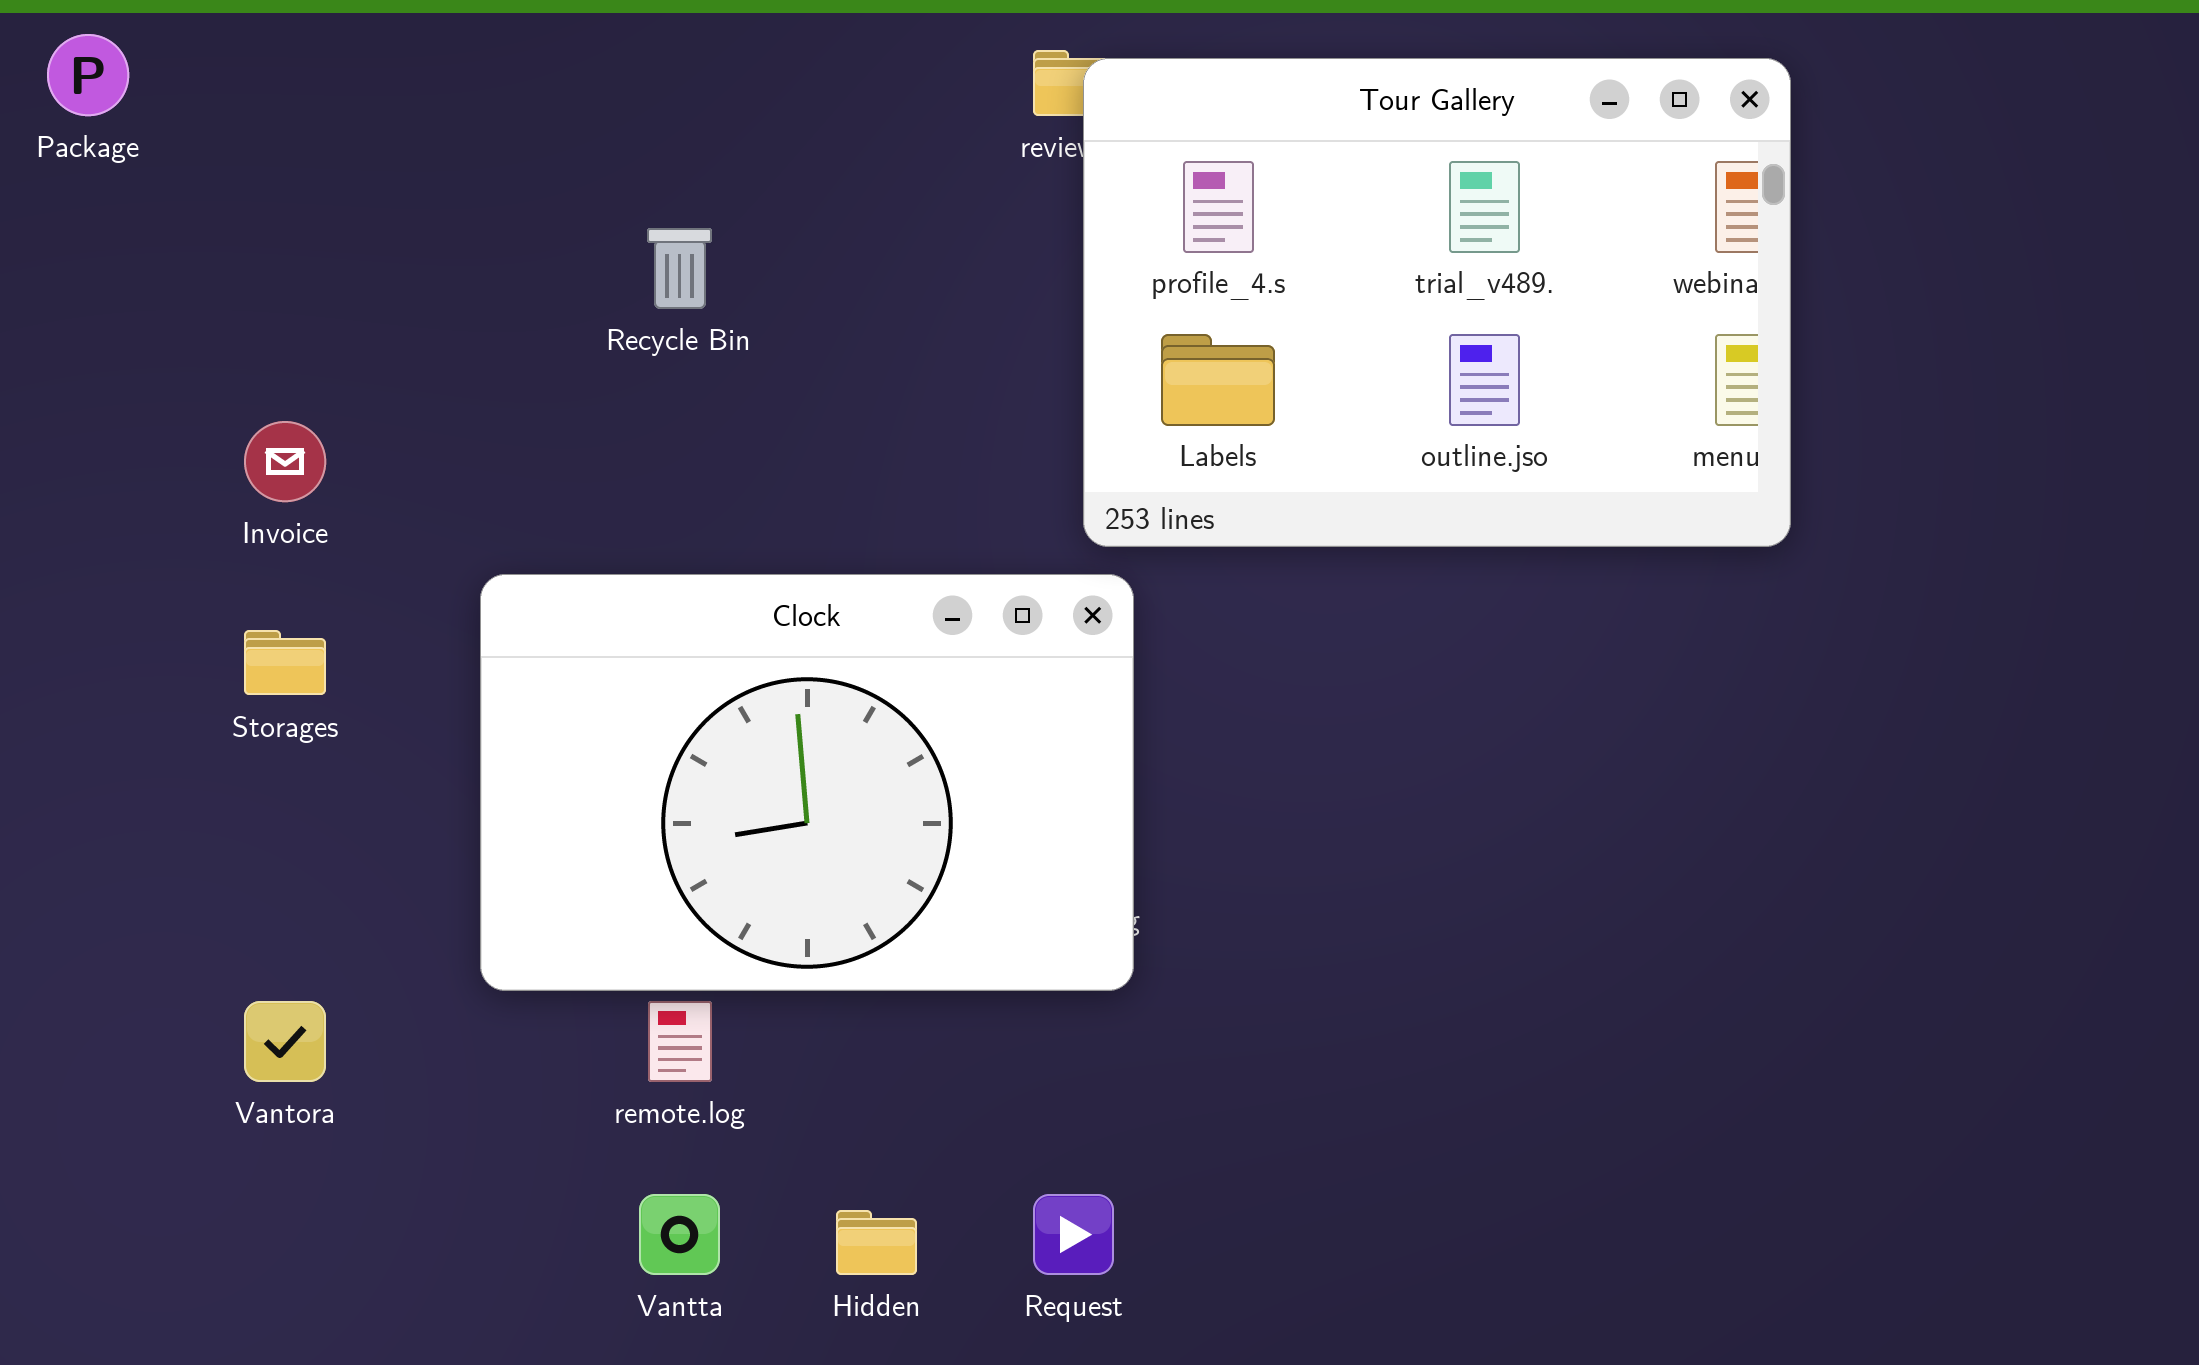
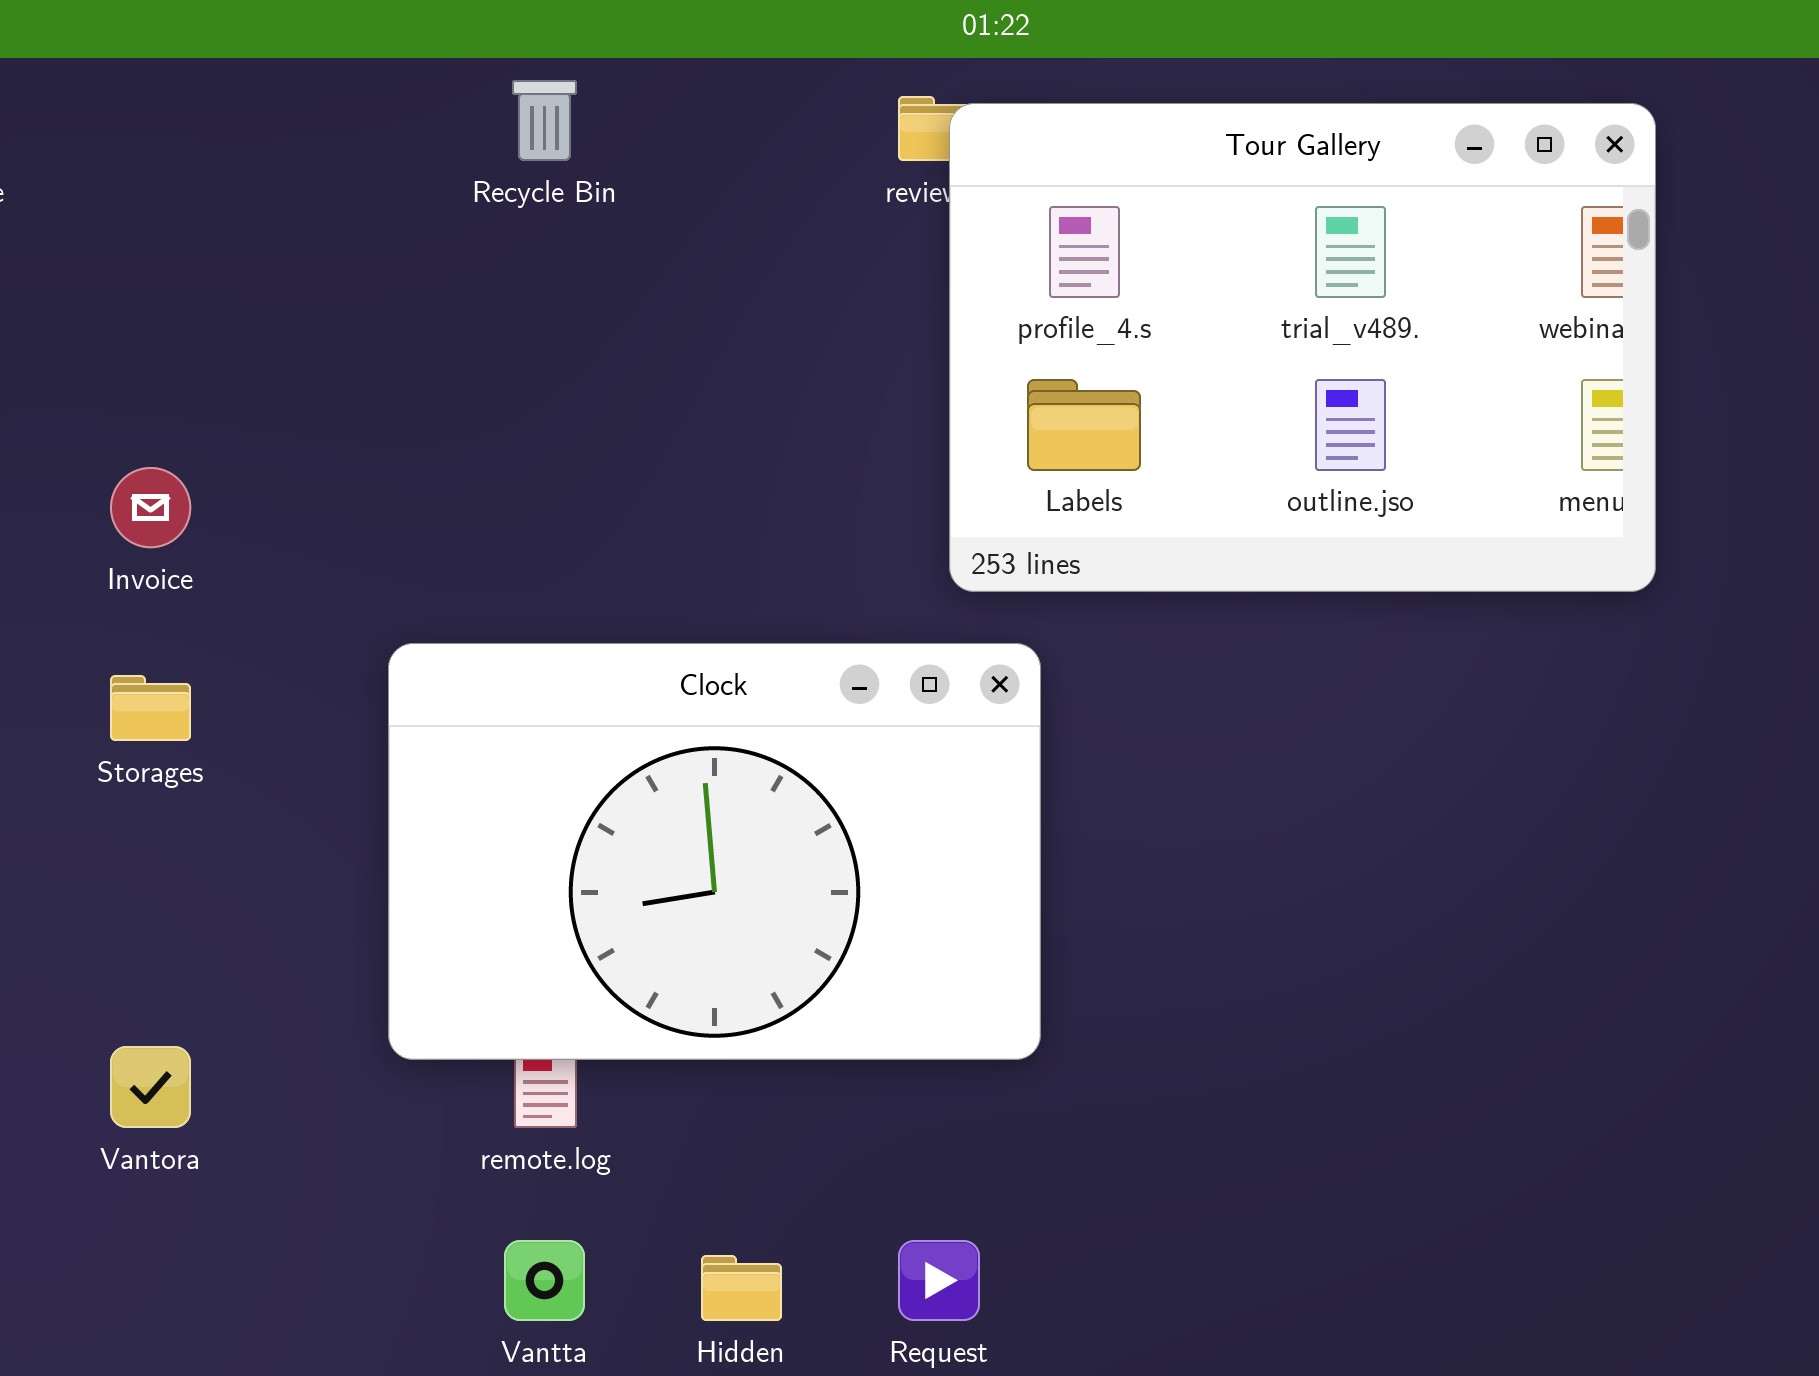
Recycle Bin: [647,228,712,309] -> [512,80,577,161], moved
Clock: [480,574,1134,991] -> [388,643,1041,1060], moved

